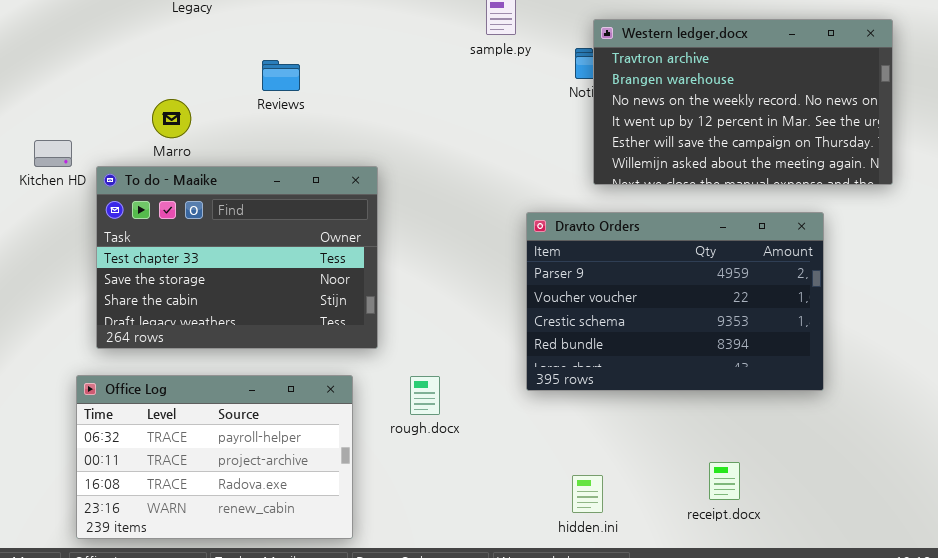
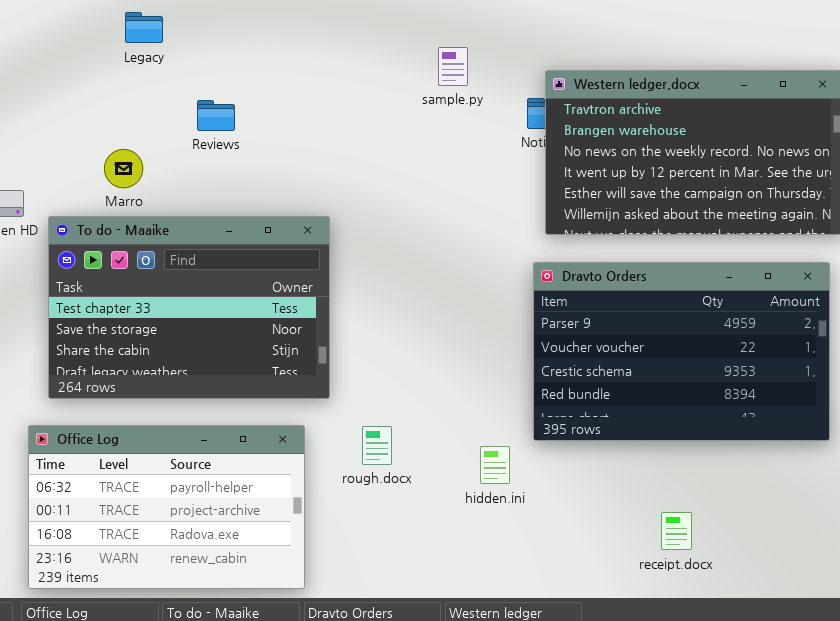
Reviews: [262,60,300,91] -> [197,100,235,131], moved
Dravto Orders: [526,212,824,391] -> [533,262,830,441], moved
hidden.ini: [572,475,603,513] -> [480,446,510,484], moved

